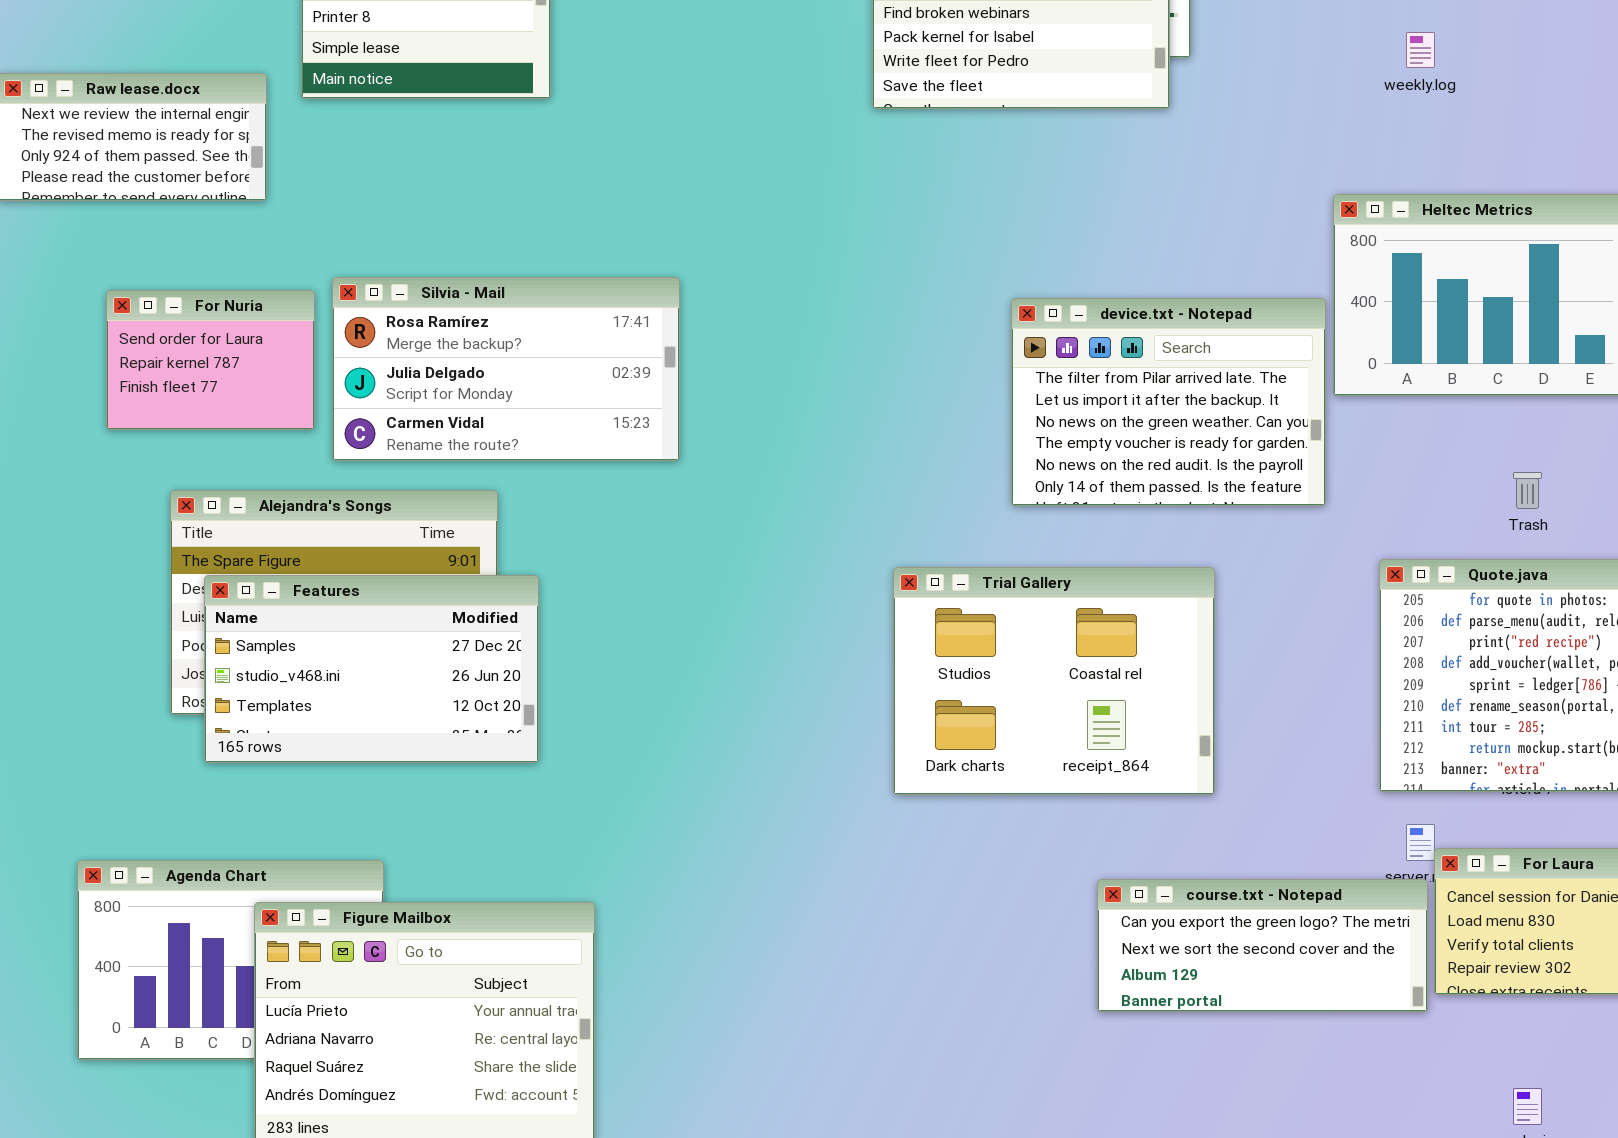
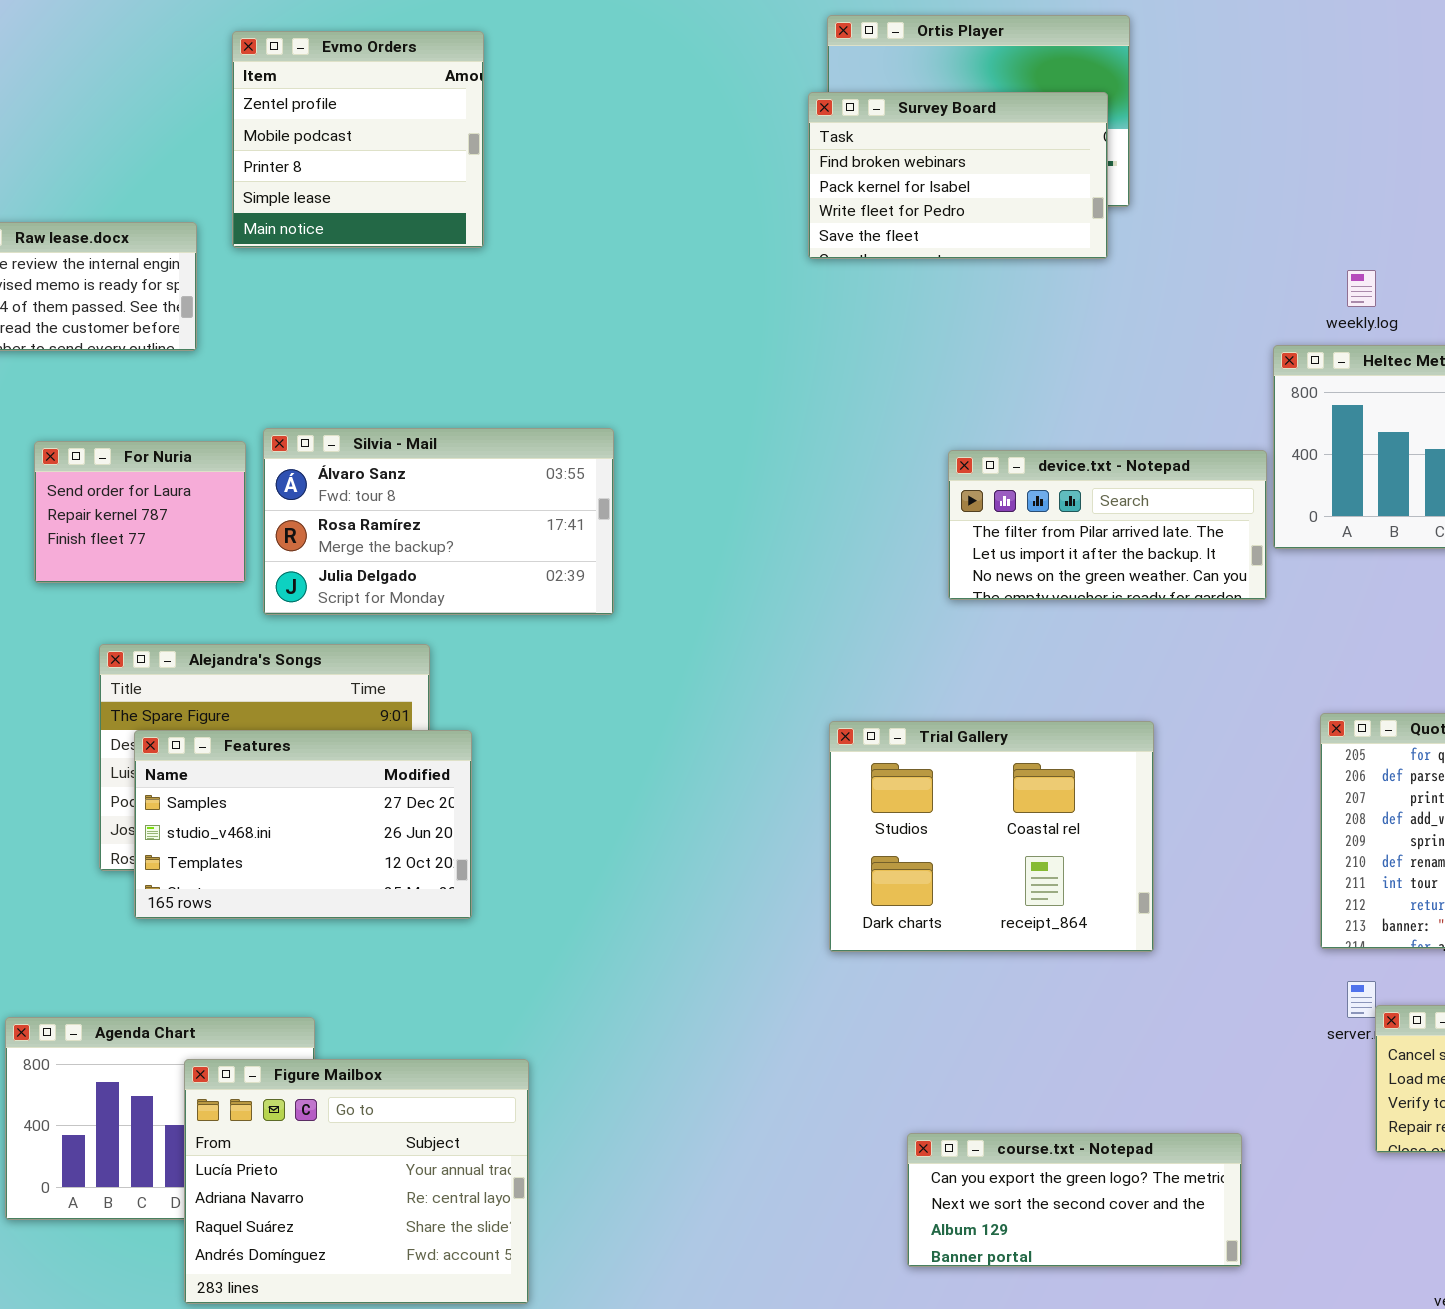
weekly.log: [1406,32,1435,68] -> [1347,270,1376,307], moved
Silvia - Mail: [332,277,680,461] -> [263,428,614,615], scrolled up 1 row
device.txt - Notepad: [1011,298,1326,506] -> [948,450,1267,600], resized
course.txt - Notepad: [1097,879,1428,1012] -> [907,1133,1242,1267], moved

